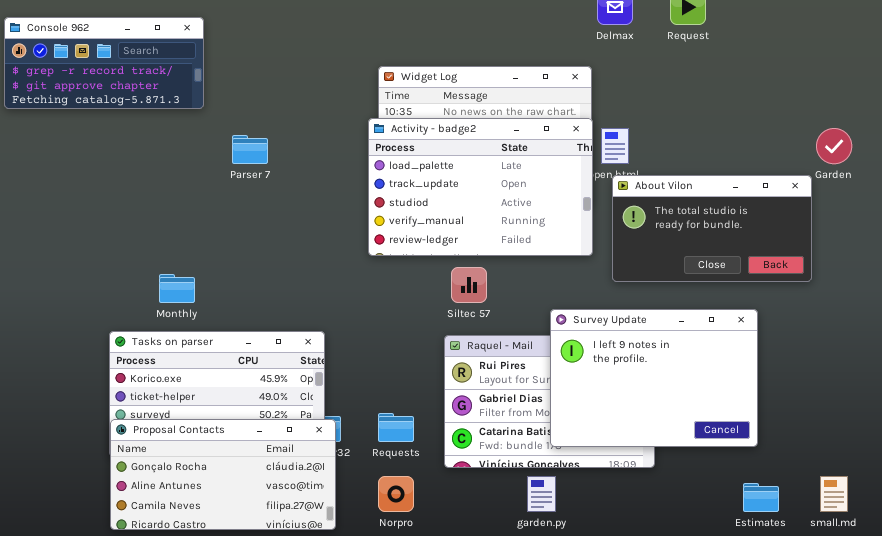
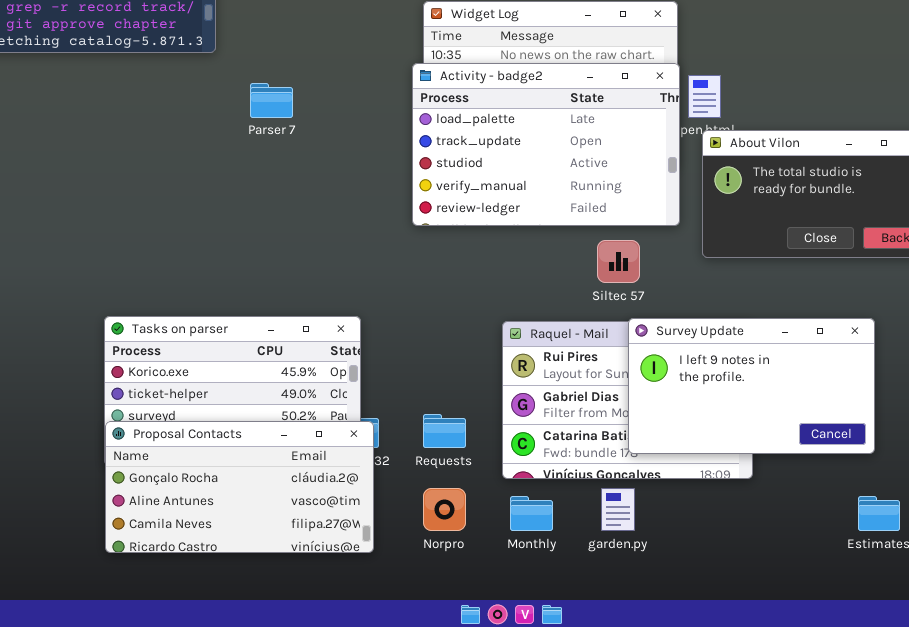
Siltec 57: [451,267,487,303] -> [597,240,640,283], moved
Monthly: [159,274,195,303] -> [510,496,553,531], moved
Survey Update: [550,309,758,447] -> [628,318,875,454], resized

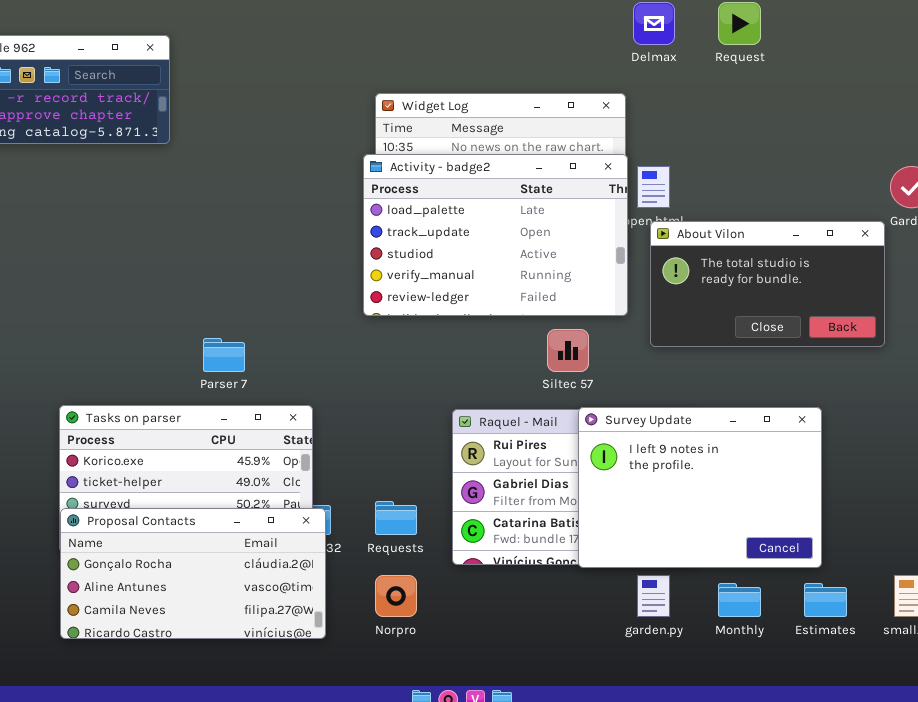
Parser 7: [250,83,293,118] -> [203,338,245,372], moved
Survey Update: [628,318,875,454] -> [578,407,822,568], resized
garden.py: [601,488,635,531] -> [637,575,670,617], moved
Monthly: [510,496,553,531] -> [718,583,761,617], moved

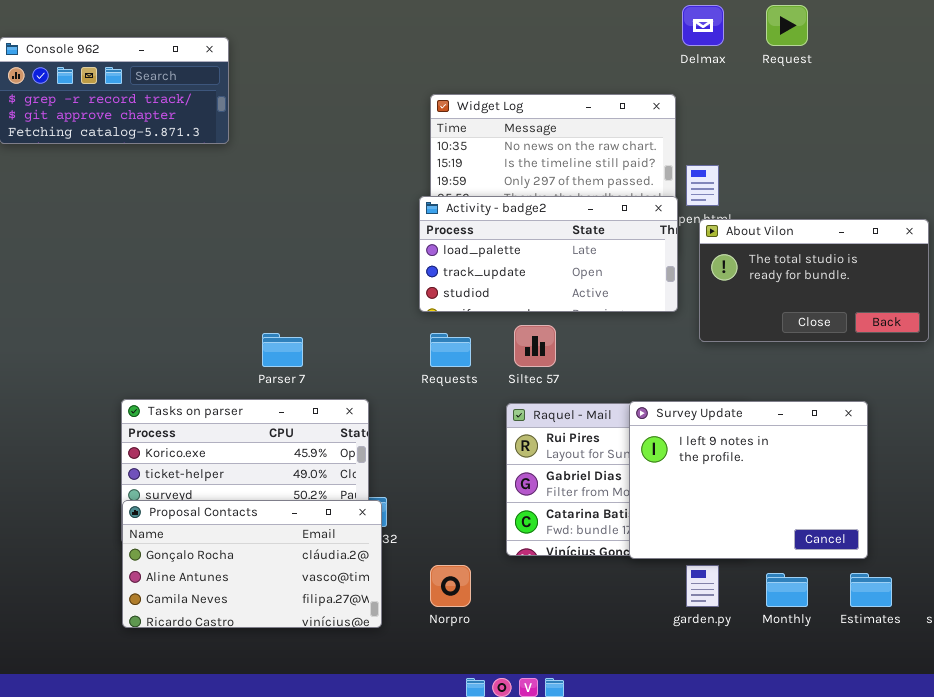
Activity - badge2: [363,154,628,316] -> [419,196,678,312], resized
Siltec 57: [547,329,589,372] -> [514,325,556,367], moved
Requests: [375,501,417,535] -> [430,333,471,367], moved

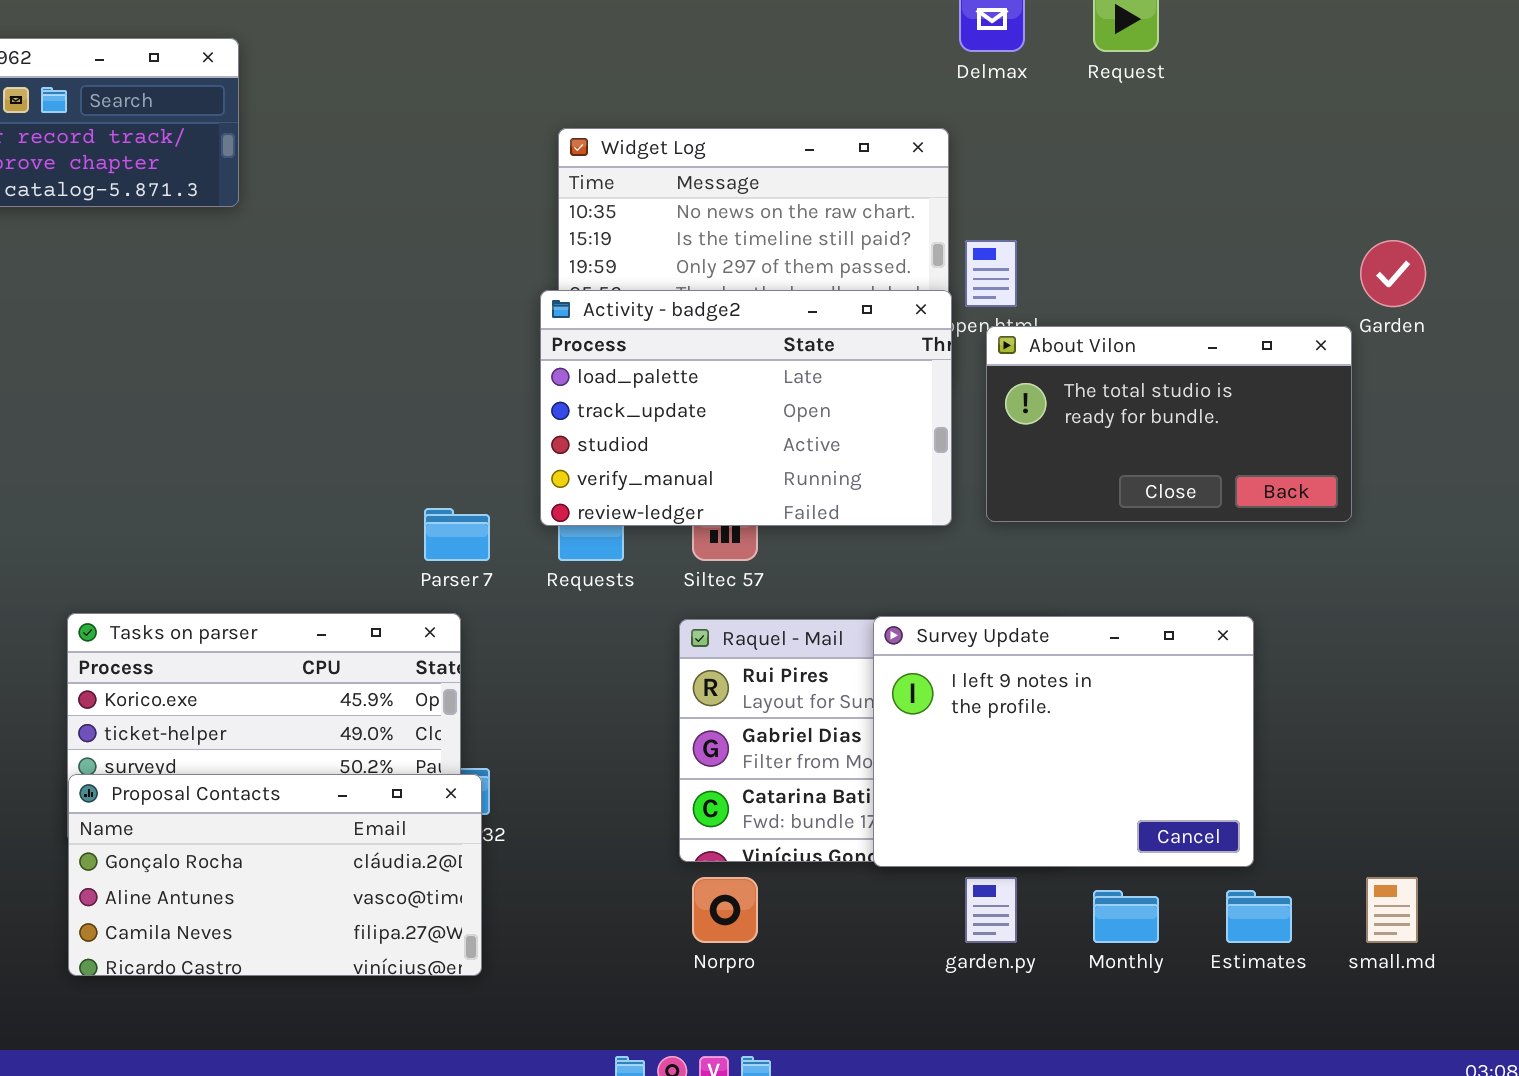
Activity - badge2: [419,196,678,312] -> [540,290,952,526], resized
Parser 7: [262,333,303,367] -> [424,508,490,561], moved
Norpro: [430,565,471,607] -> [692,877,758,943], moved

